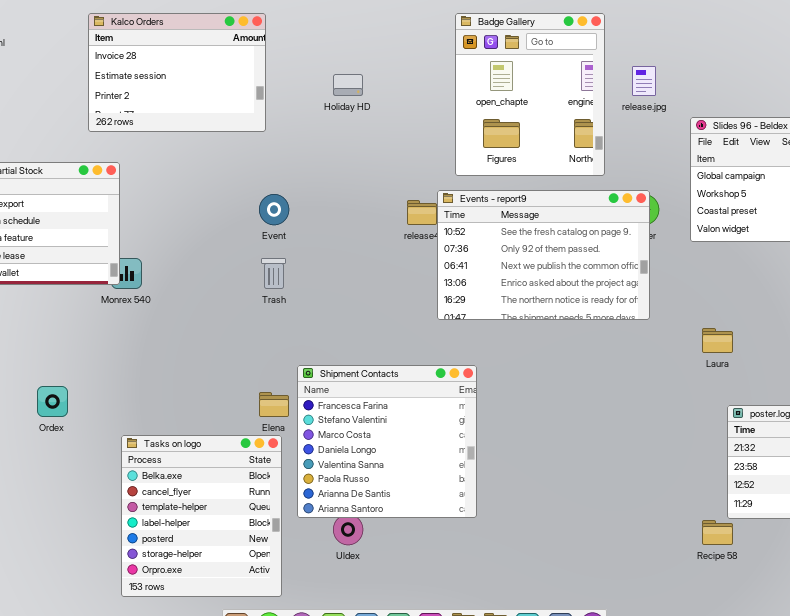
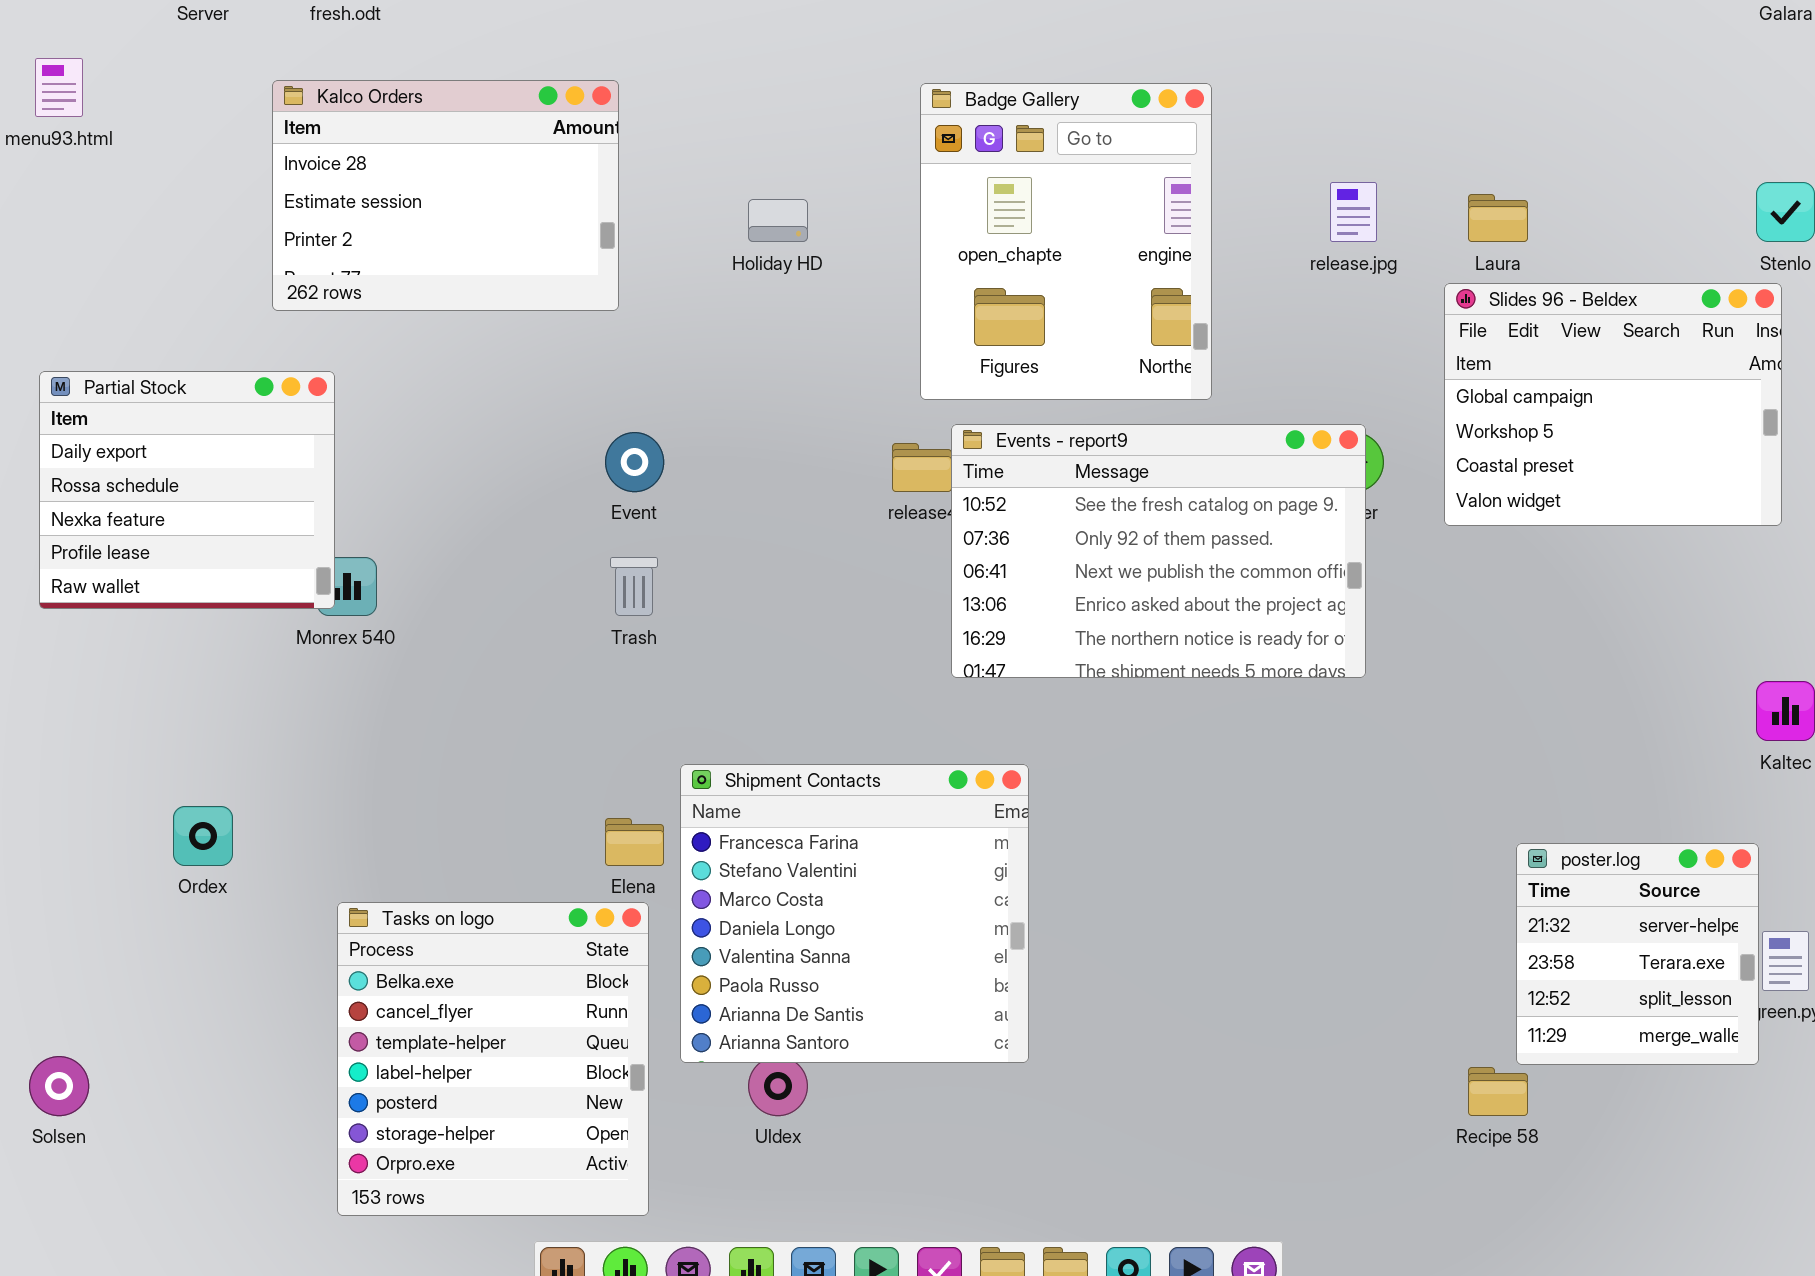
Badge Gallery: [455,13,605,176] -> [920,83,1212,400], moved
Laura: [702,328,733,353] -> [1468,194,1528,242], moved

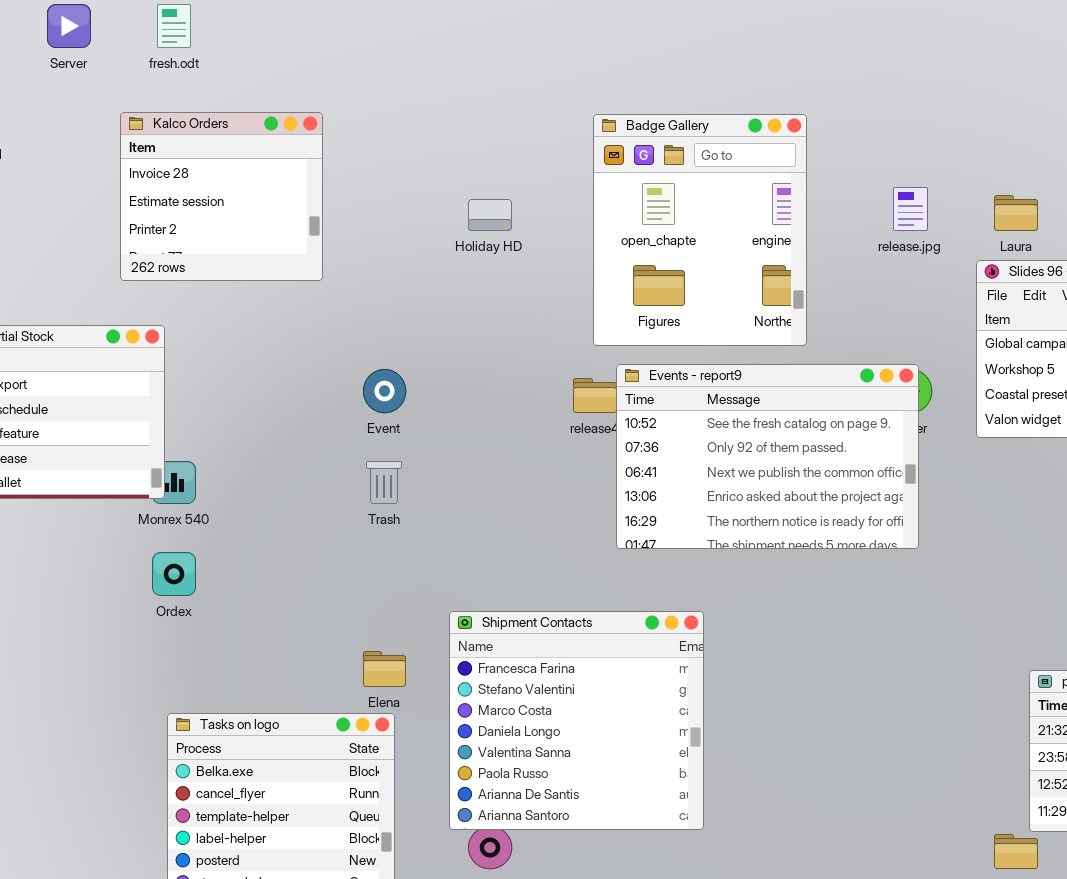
Kalco Orders: [272,80,619,311] -> [120,112,323,281], resized
Shipment Contacts: [680,764,1029,1063] -> [449,611,704,830], moved
Ordex: [173,806,233,866] -> [152,552,196,596], moved

